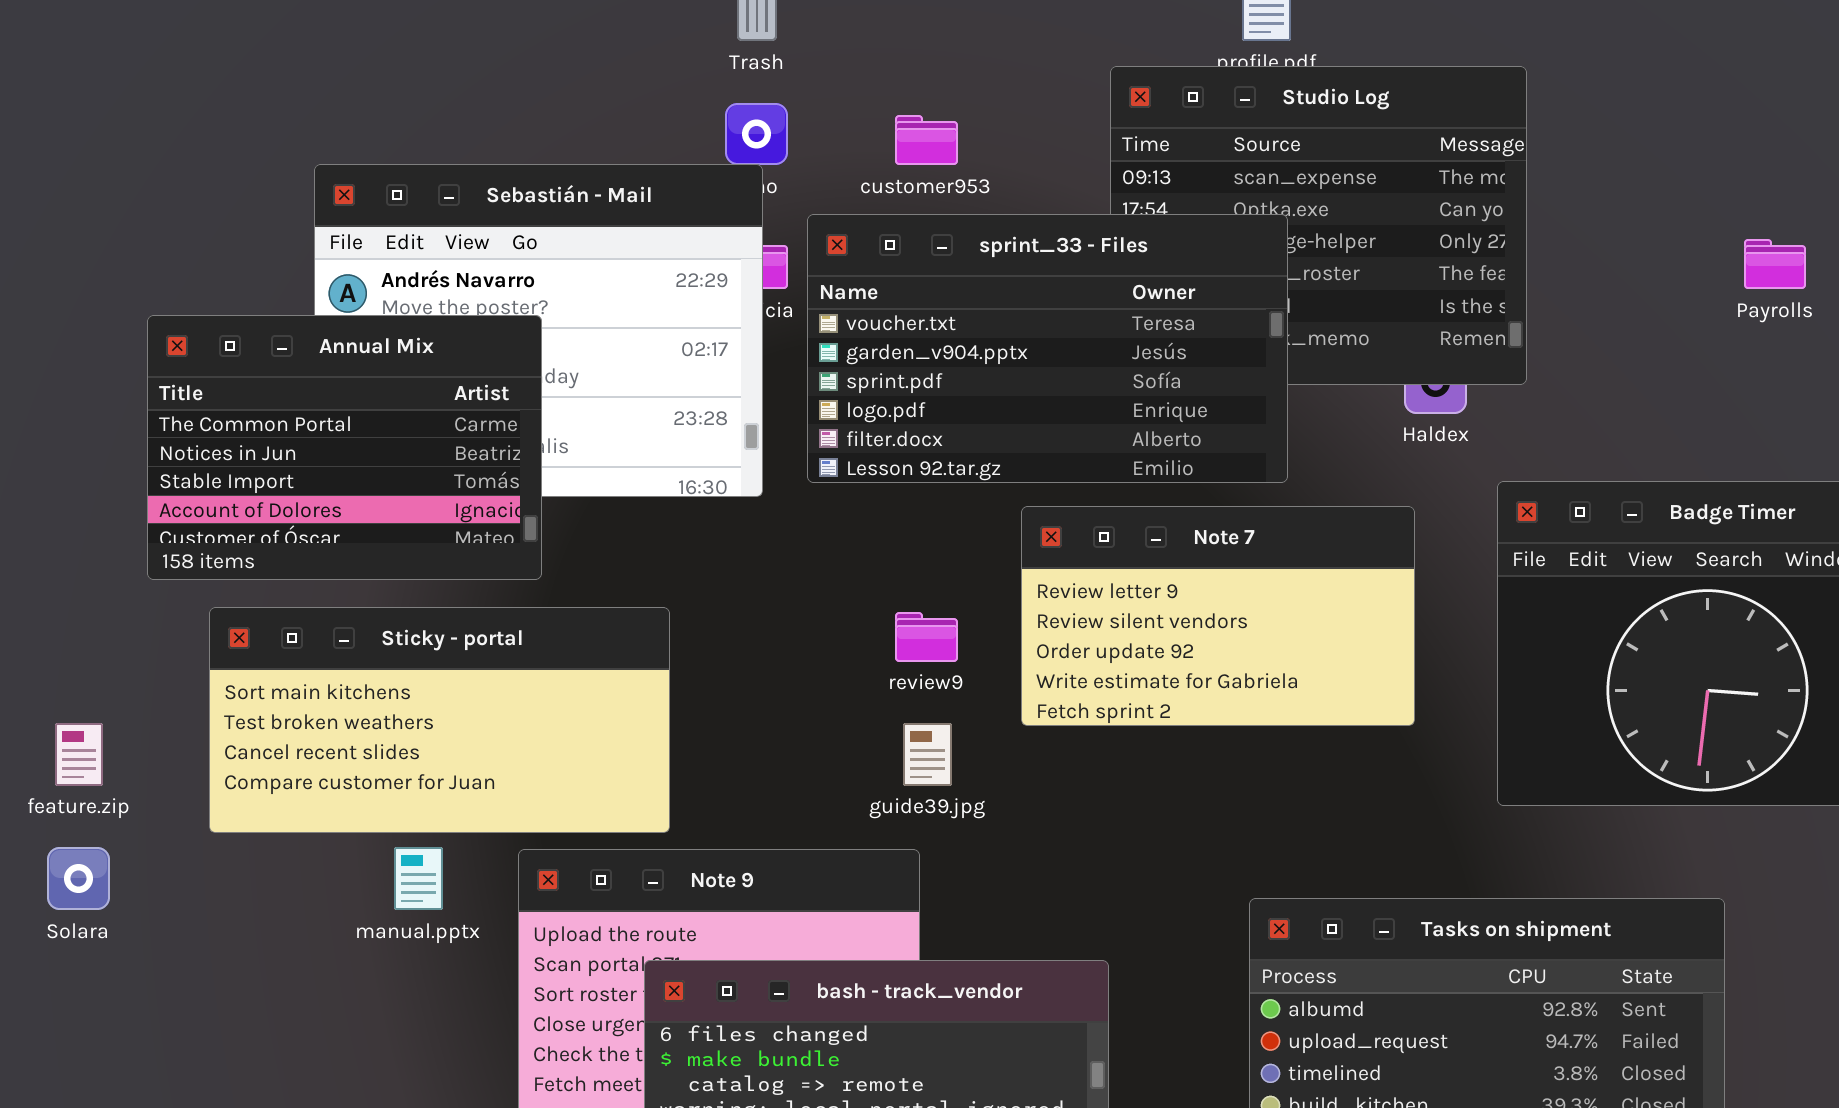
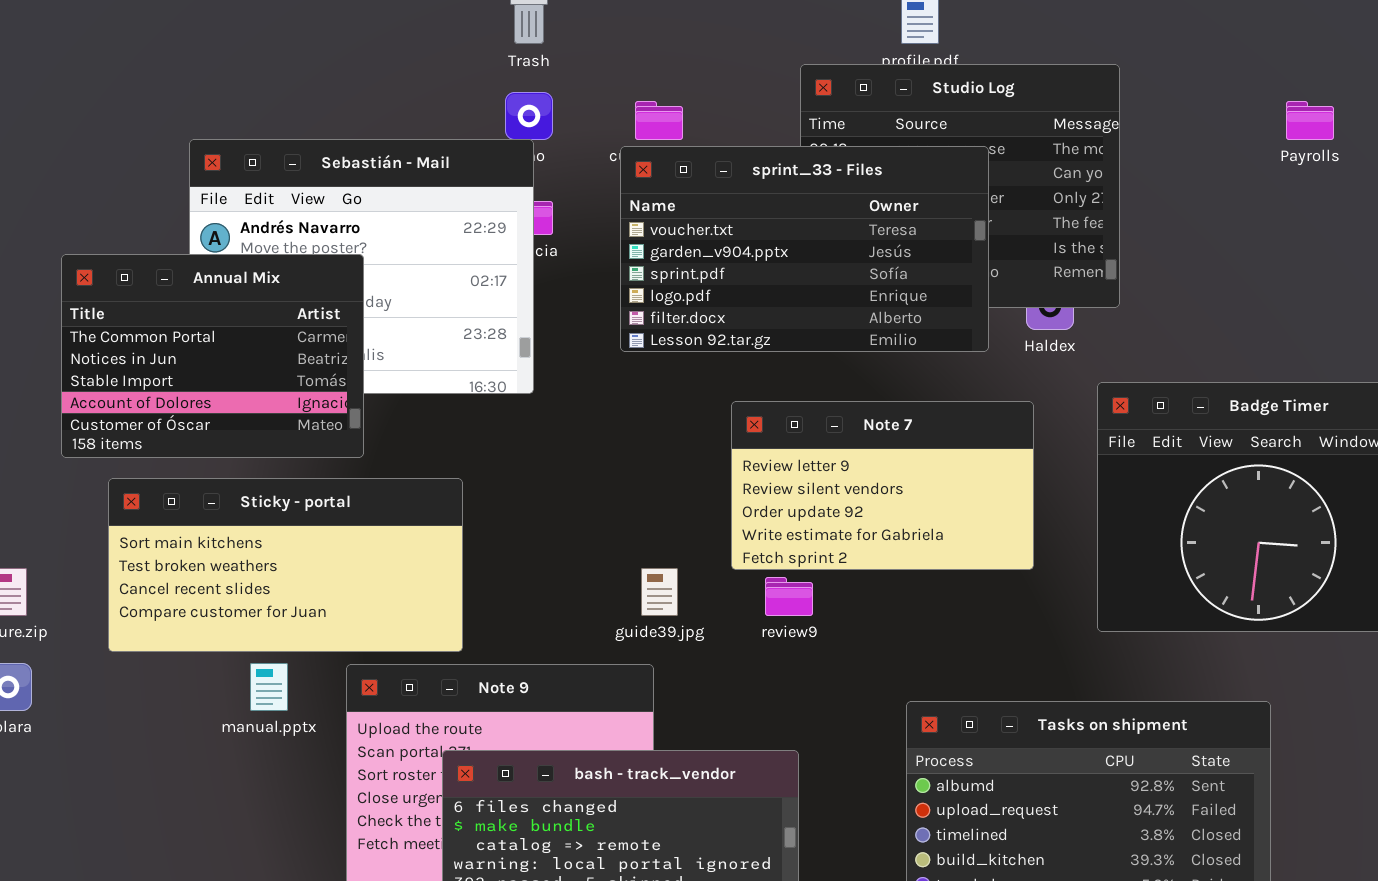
sprint_33 - Files: [807,214,1288,483] -> [620,146,989,352], moved
Payrolls: [1744,239,1806,289] -> [1286,101,1334,140], moved
review9: [895,612,958,662] -> [765,577,813,616], moved

